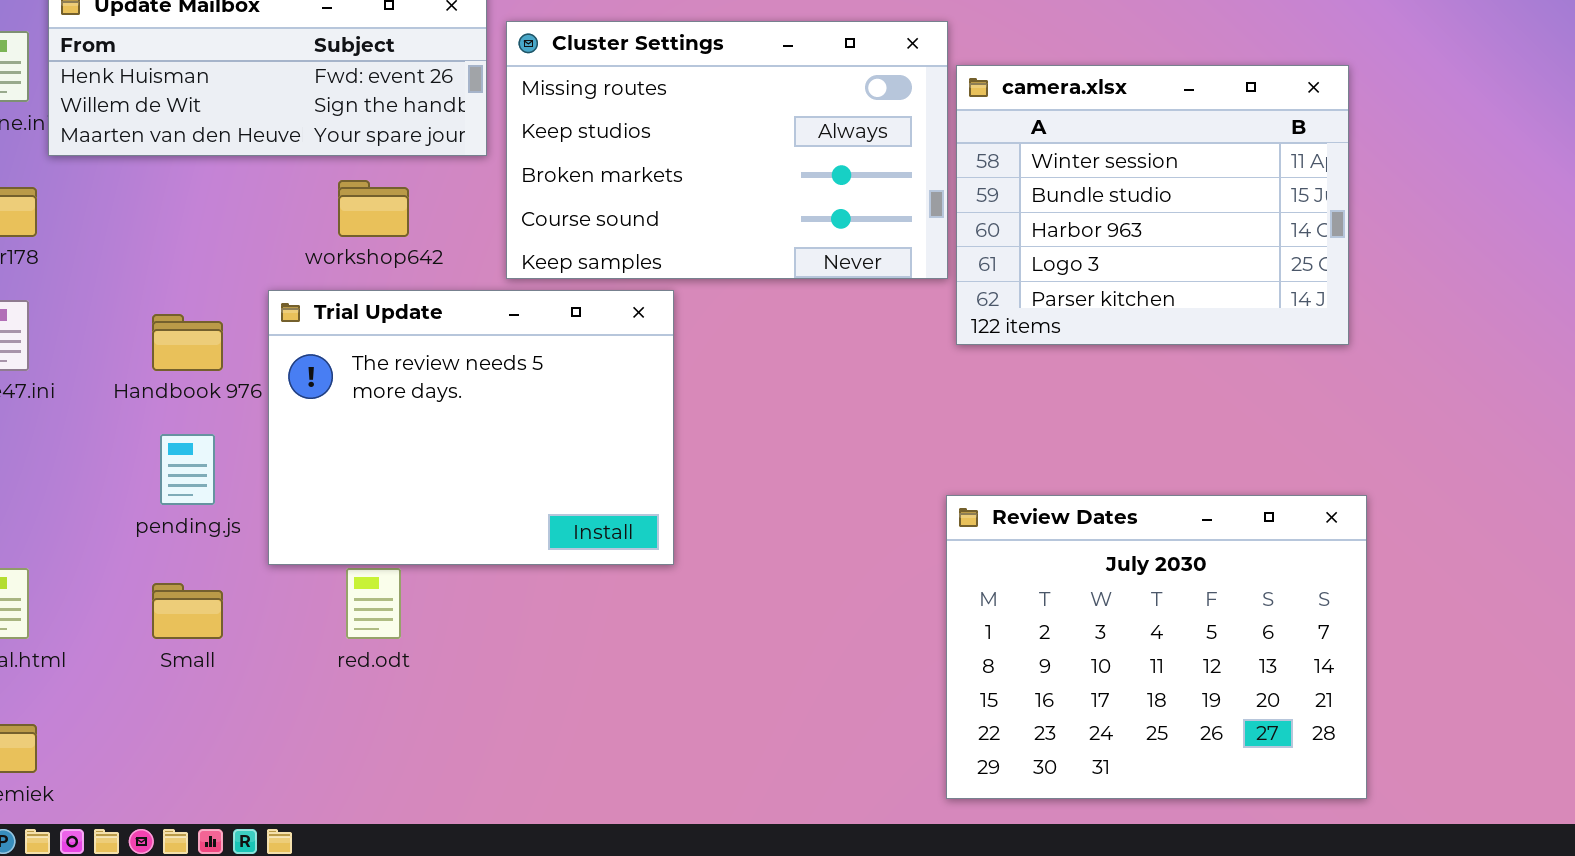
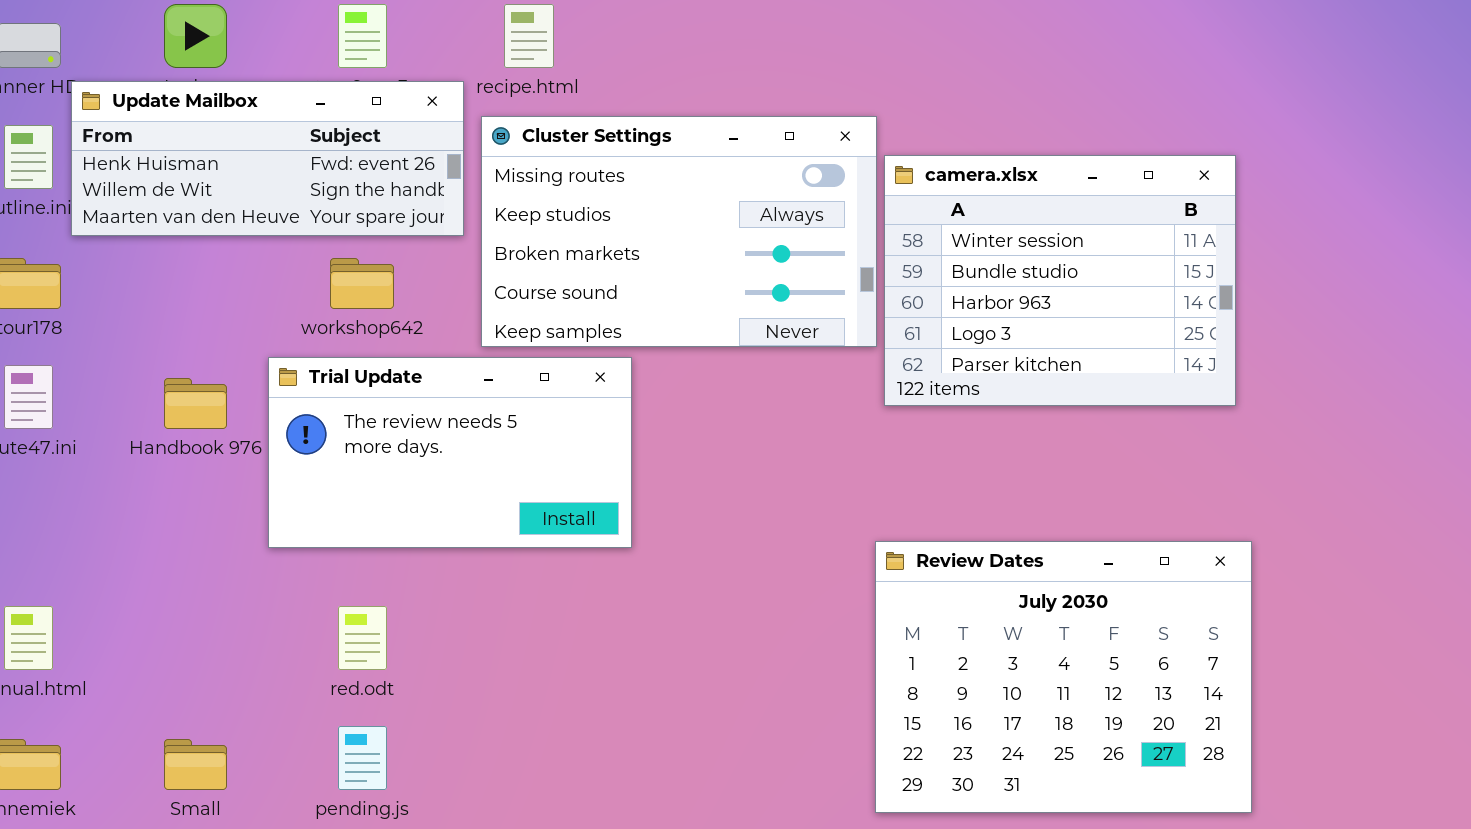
Trial Update: [268,290,674,565] -> [268,357,632,548], resized
pending.js: [160,434,215,505] -> [338,726,387,790], moved
Small: [152,583,223,639] -> [164,739,227,790], moved

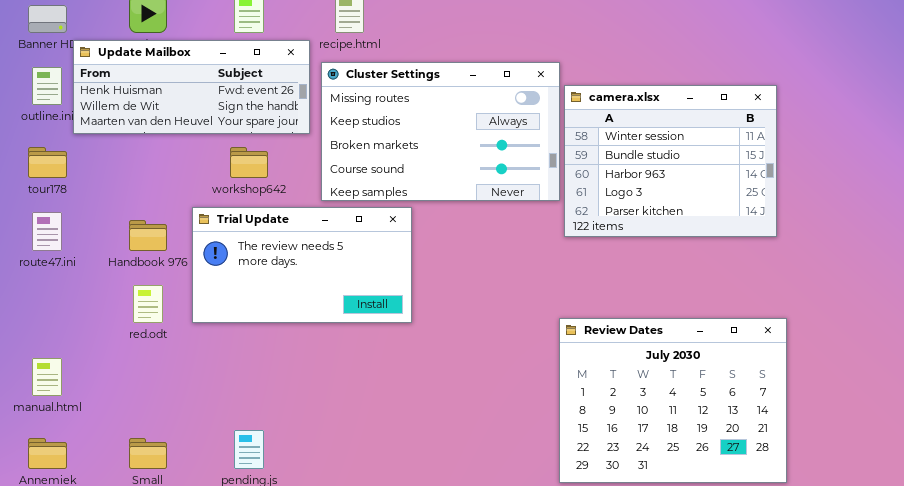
red.odt: [338,606,387,670] -> [133,285,163,323], moved

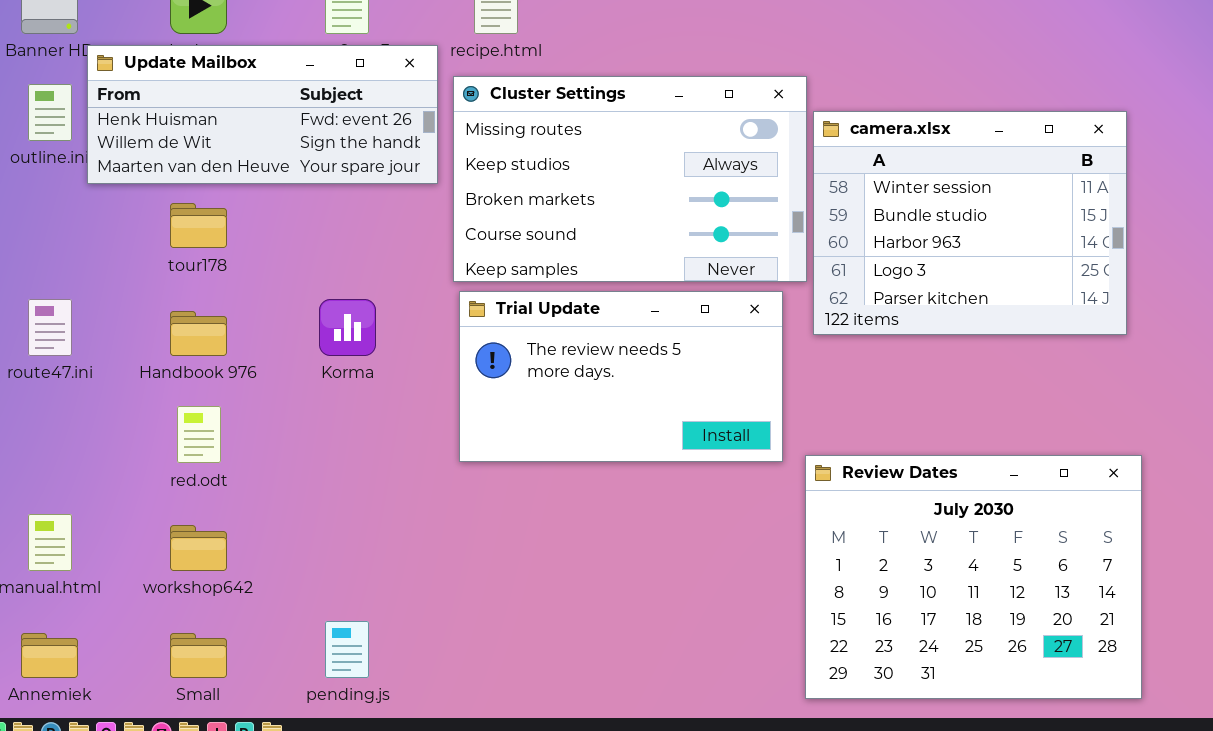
tour178: [28,147,67,178] -> [170,203,227,248], moved
workshop642: [230,147,268,178] -> [170,525,227,571], moved
Trial Update: [192,207,412,323] -> [459,291,783,462], moved

